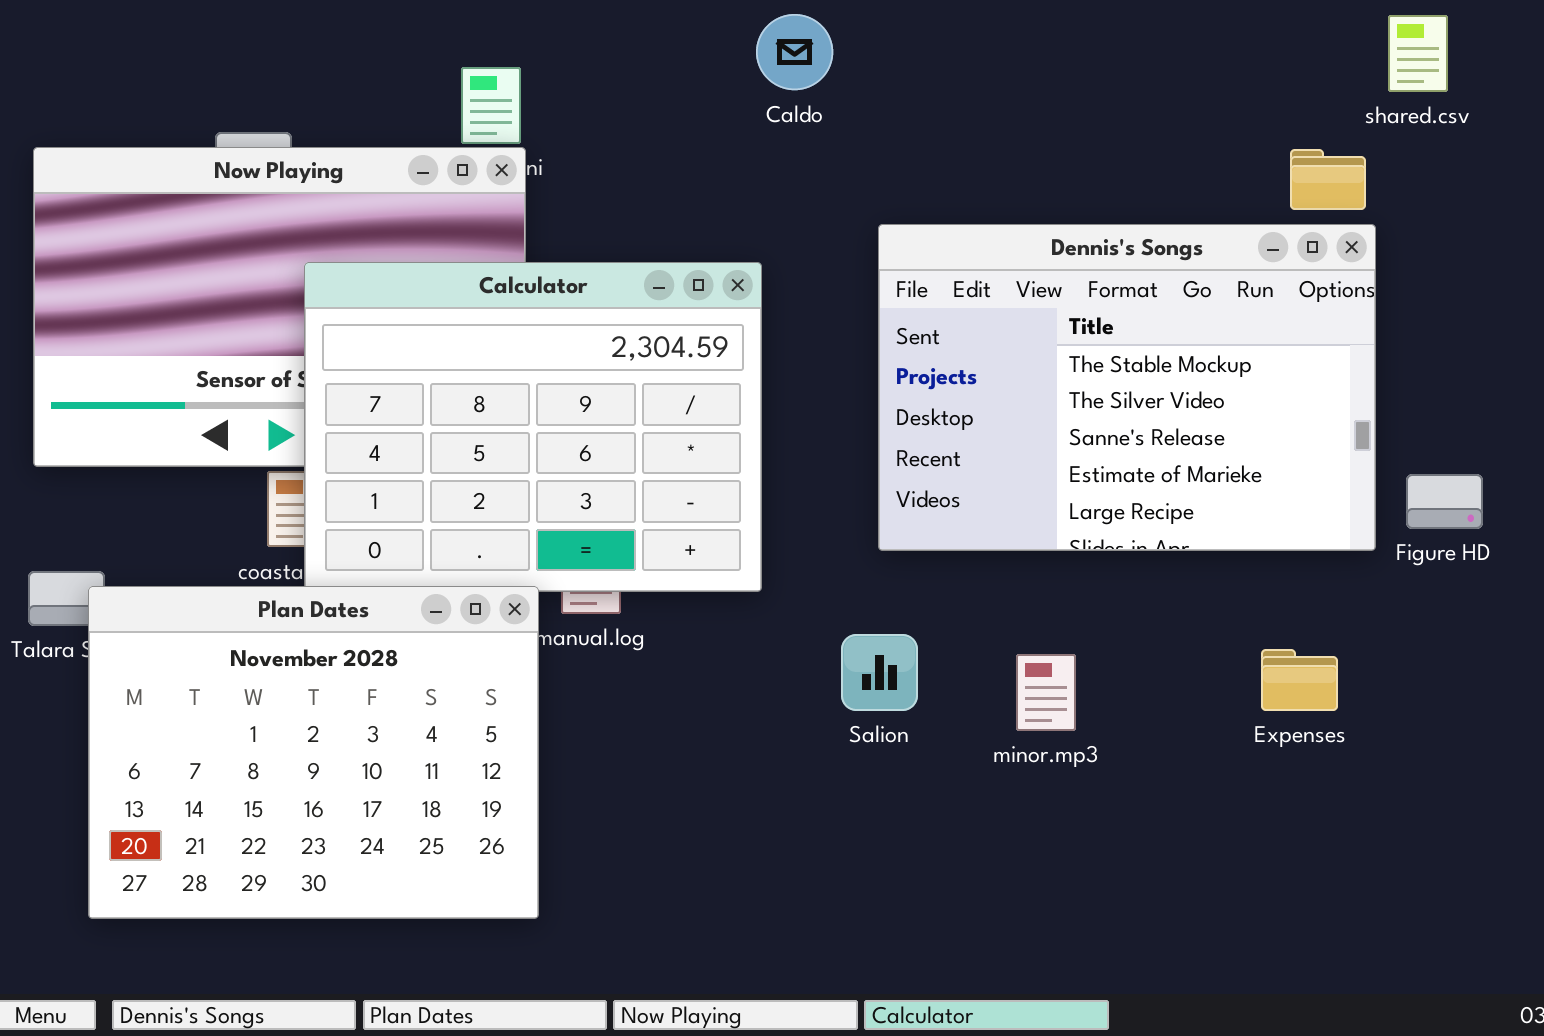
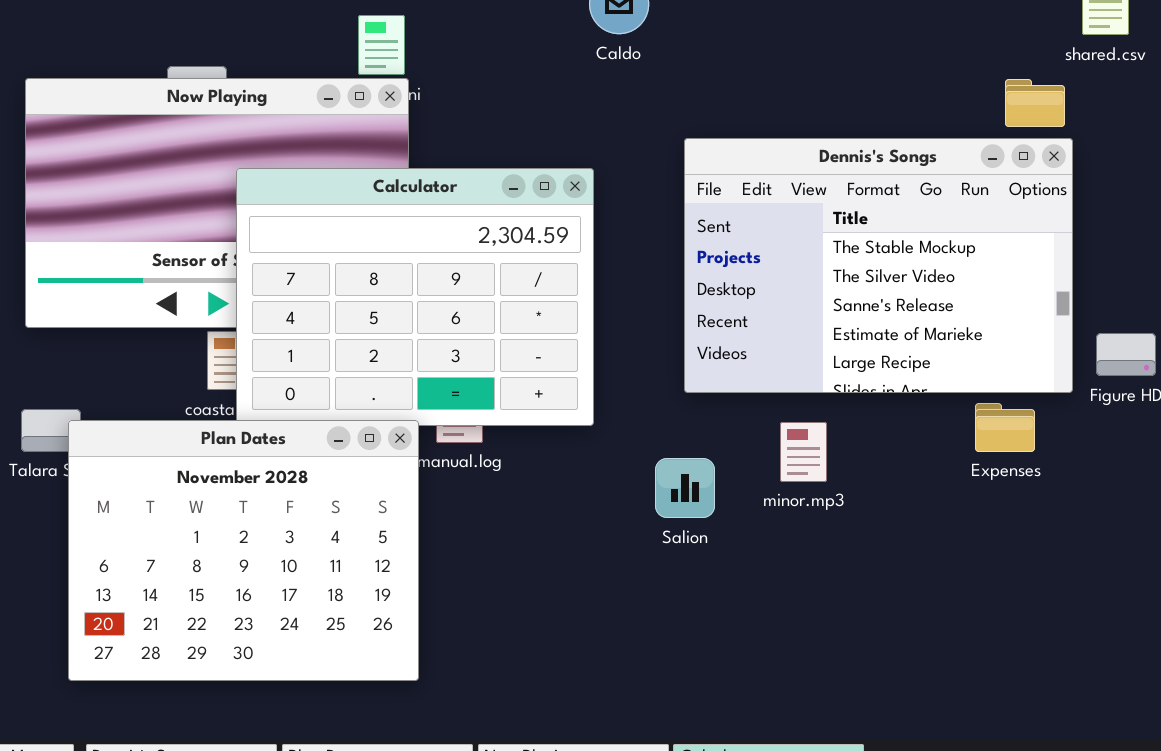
Expenses: [1261,649,1338,711] -> [975,403,1035,452], moved
minor.mp3: [1016,654,1076,731] -> [780,422,827,482], moved

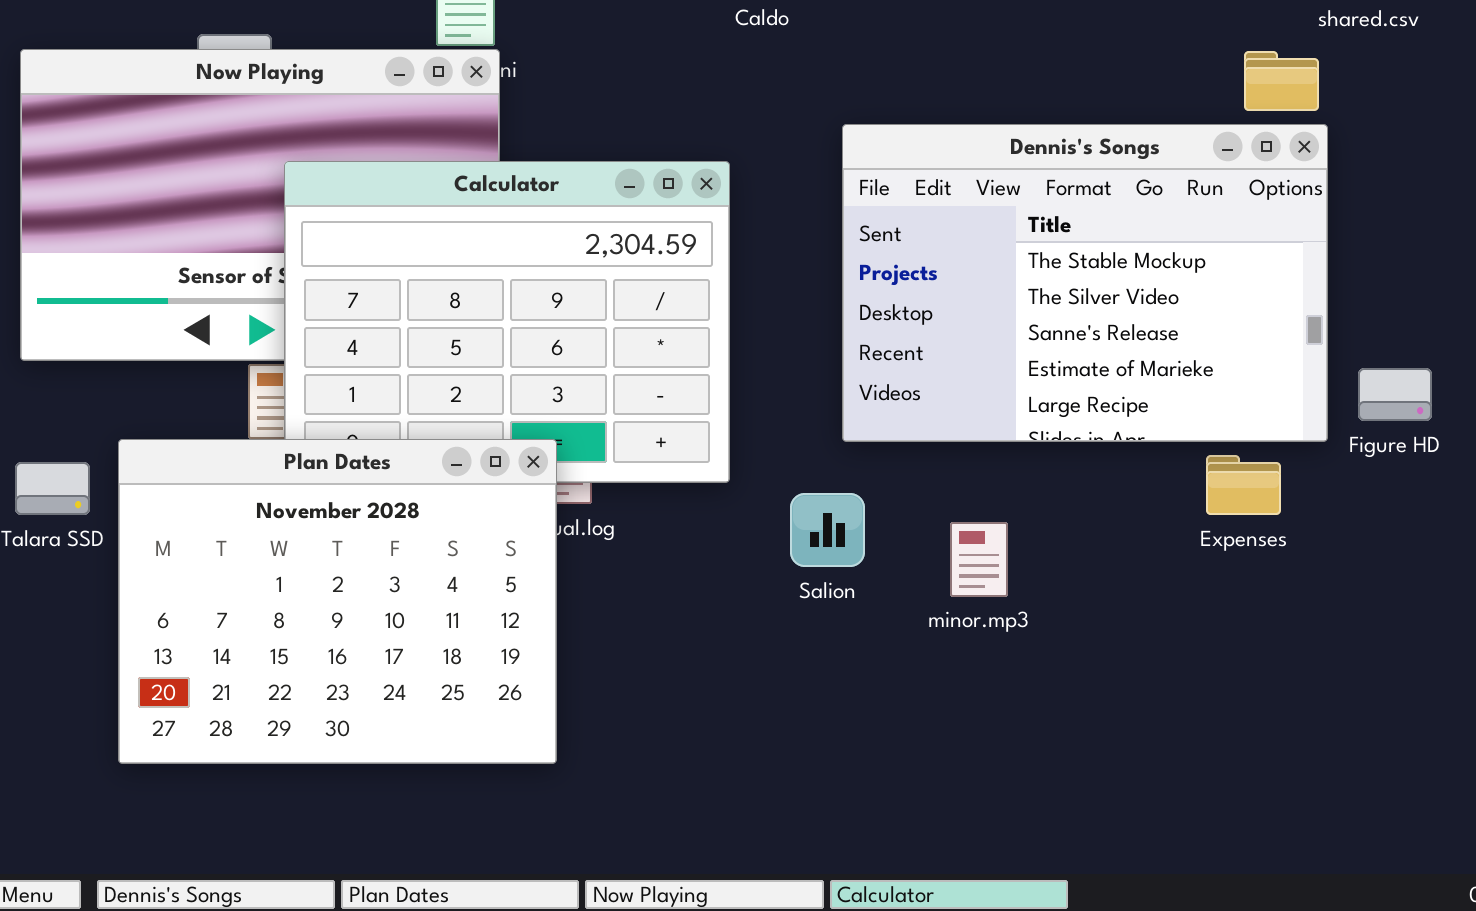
Plan Dates: [68,420,419,681] -> [118,439,557,764], moved
minor.mp3: [780,422,827,482] -> [950,522,1008,597], moved
Salion: [655,458,715,518] -> [790,493,865,567], moved

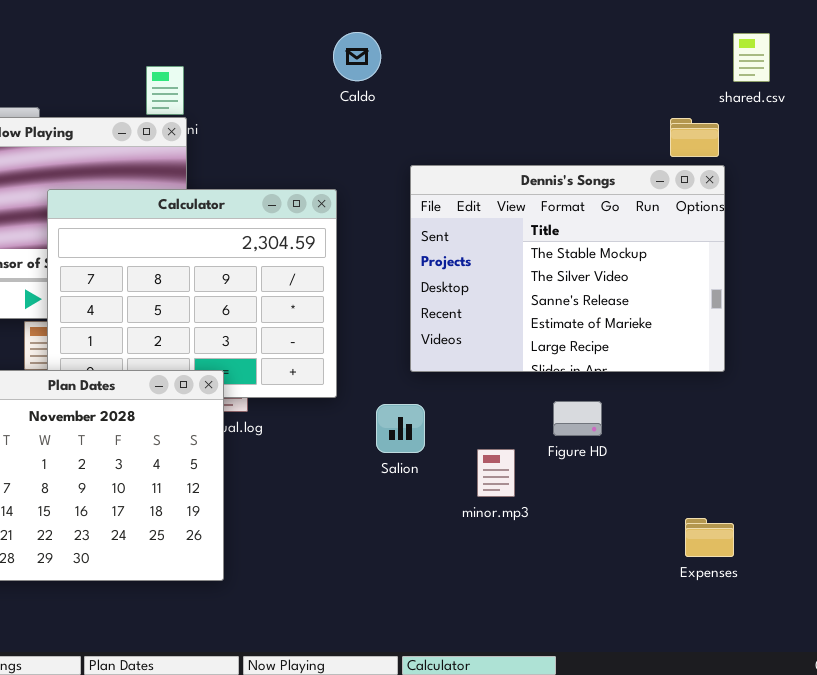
Figure HD: [1358,368,1432,421] -> [553,401,602,436], moved
Expenses: [1206,455,1281,515] -> [685,518,734,557], moved
minor.mp3: [950,522,1008,597] -> [477,449,515,497], moved

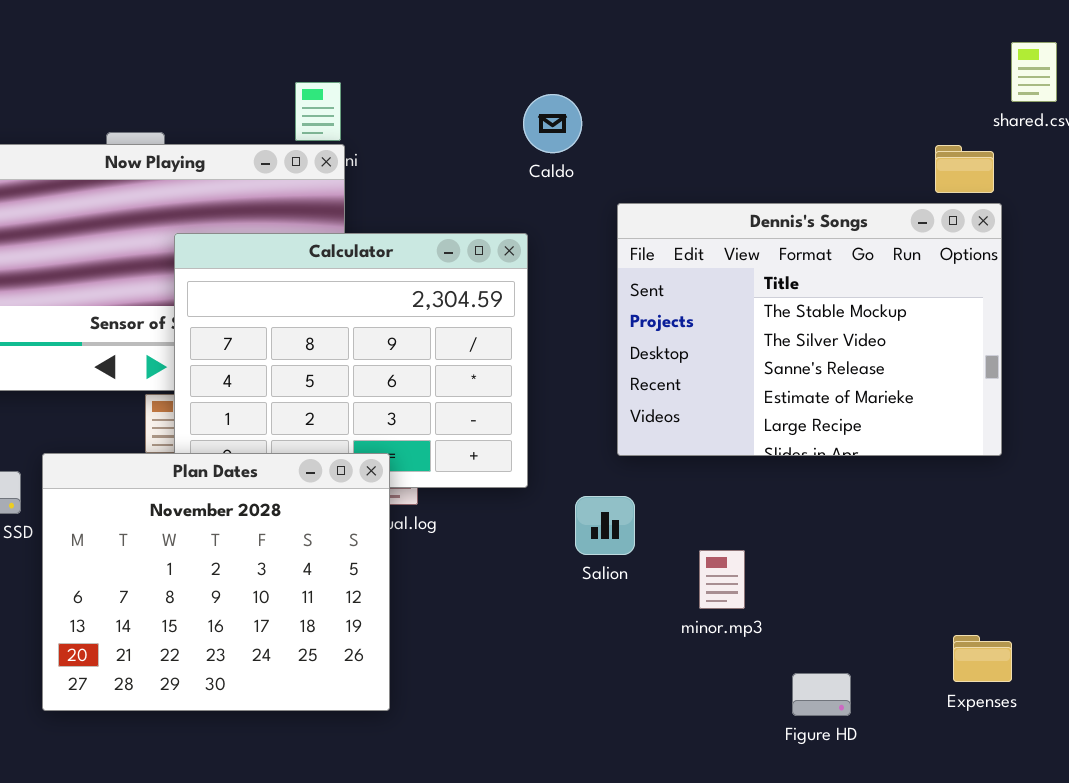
Caldo: [333,32,381,81] -> [523,94,582,153], moved
Figure HD: [553,401,602,436] -> [792,673,851,716], moved

